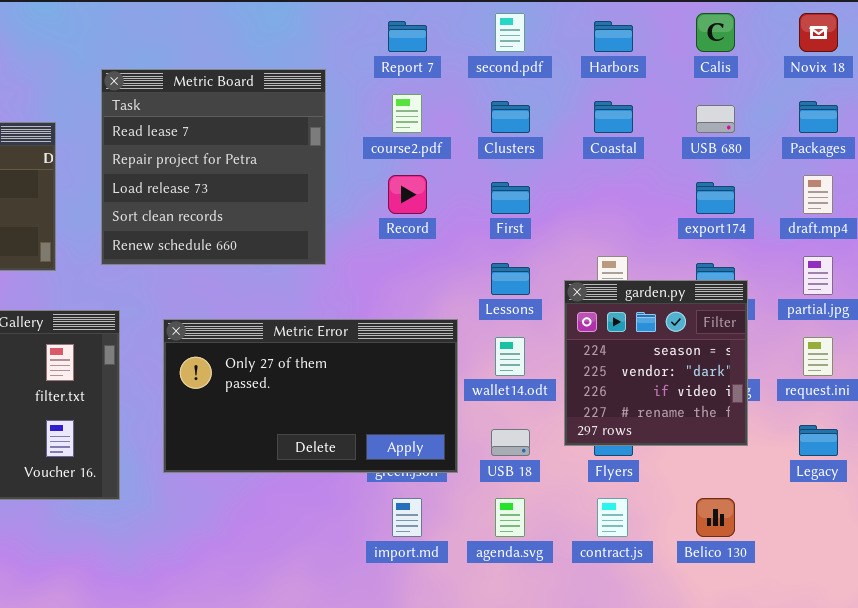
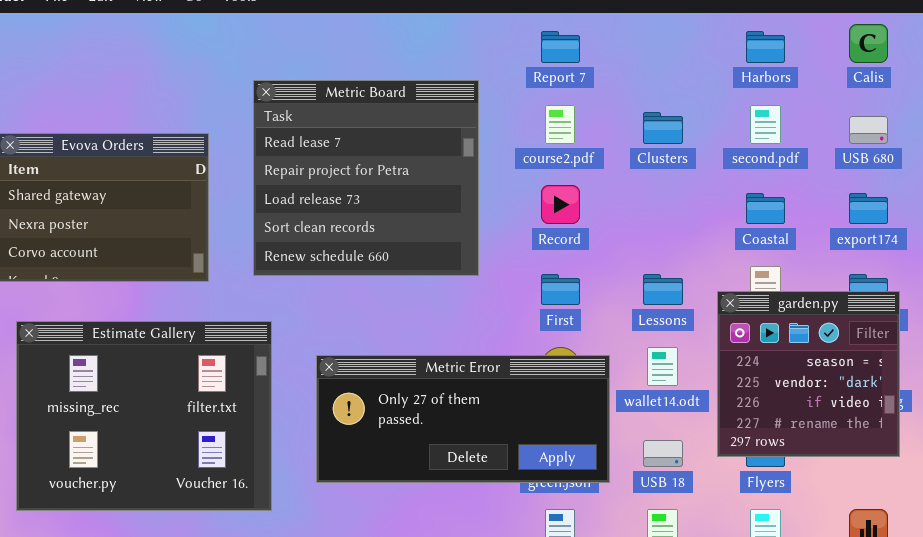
second.pdf: [495,13,525,52] -> [750,105,781,144], moved
Coastal: [594,101,633,133] -> [746,193,785,224], moved
First: [491,182,530,214] -> [541,274,580,305], moved
Metric Error: [163,319,458,473] -> [316,355,610,483], resized

